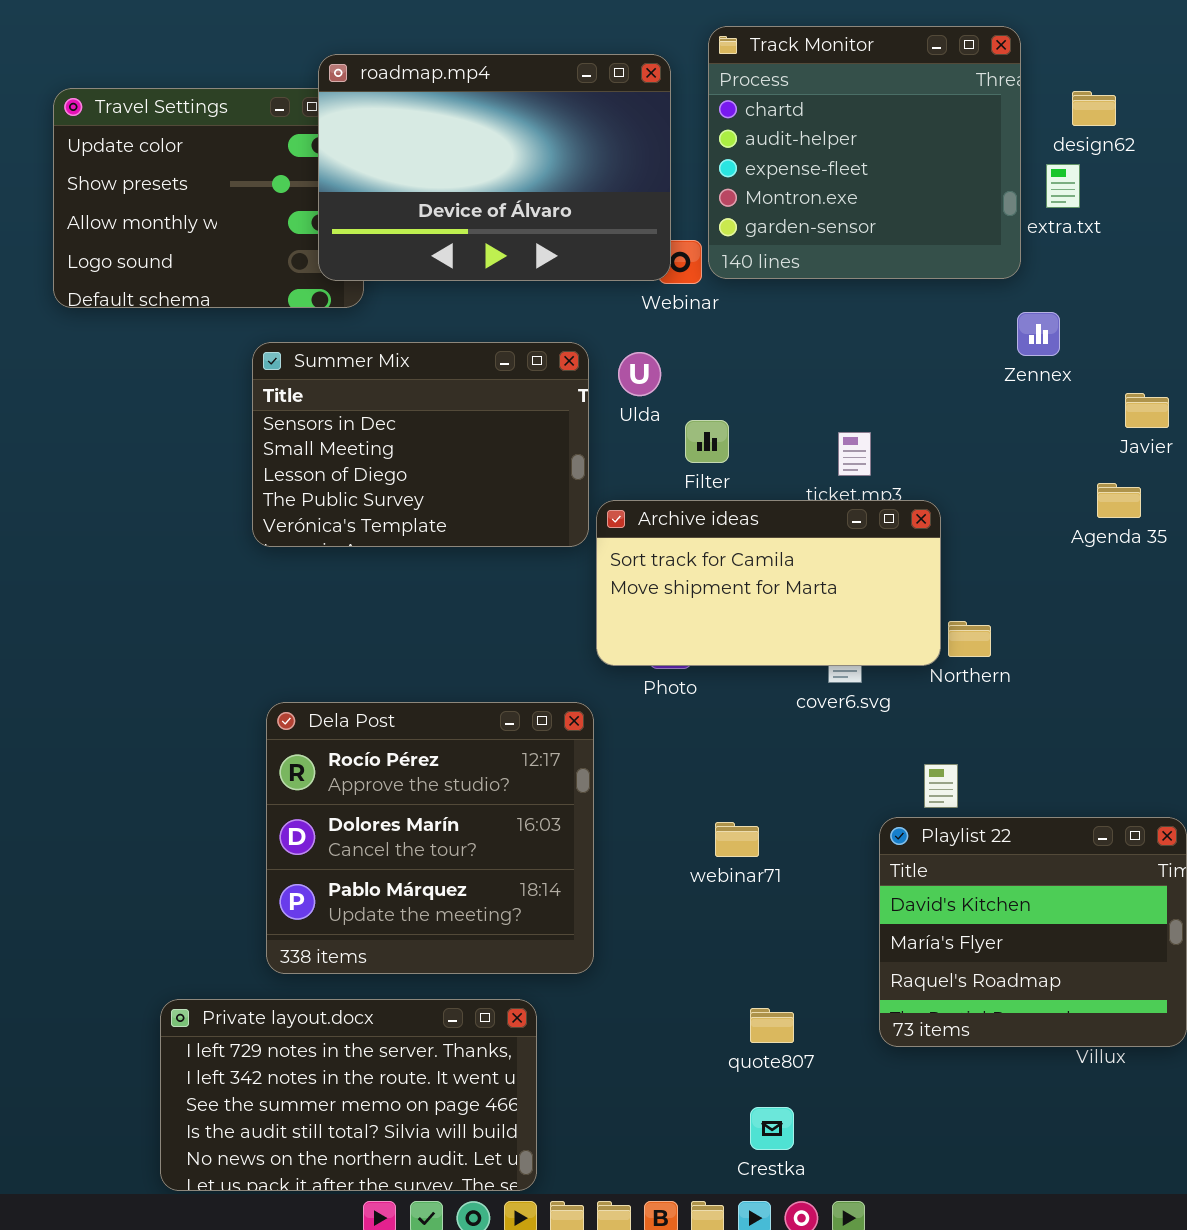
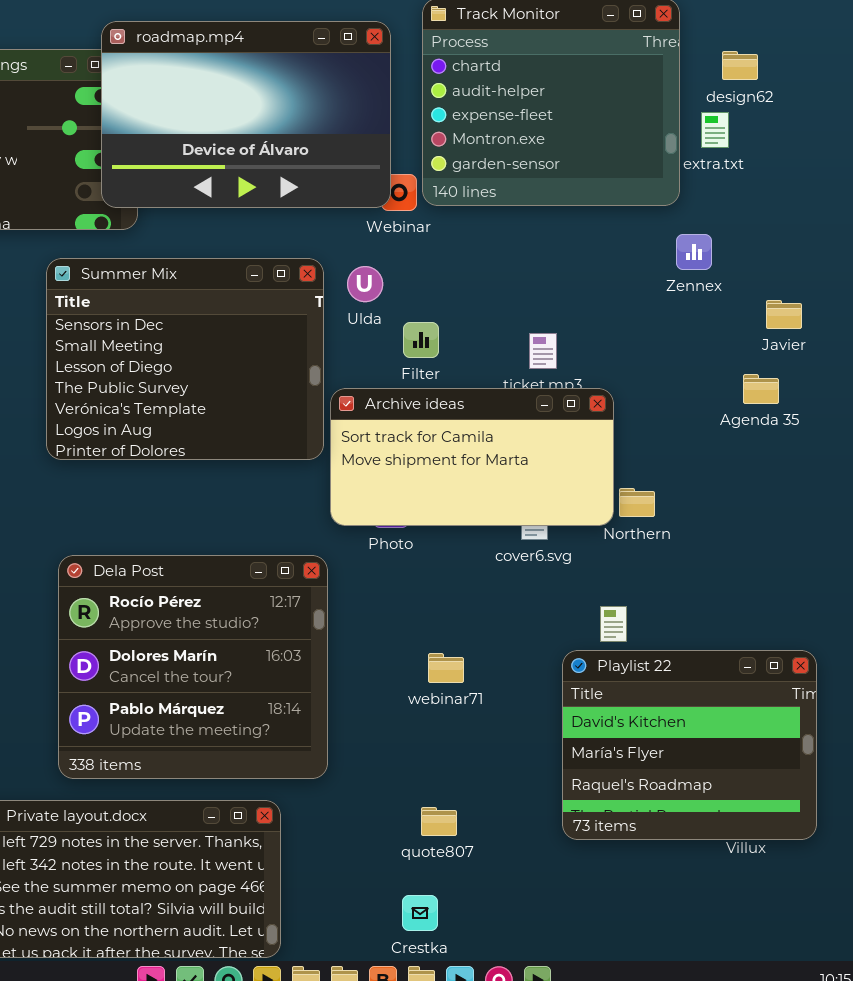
Summer Mix: [252,342,589,547] -> [46,258,324,460], resized
quote807: [750,1008,794,1043] -> [421,807,457,836], moved
Crestka: [750,1107,794,1150] -> [402,895,438,931], moved

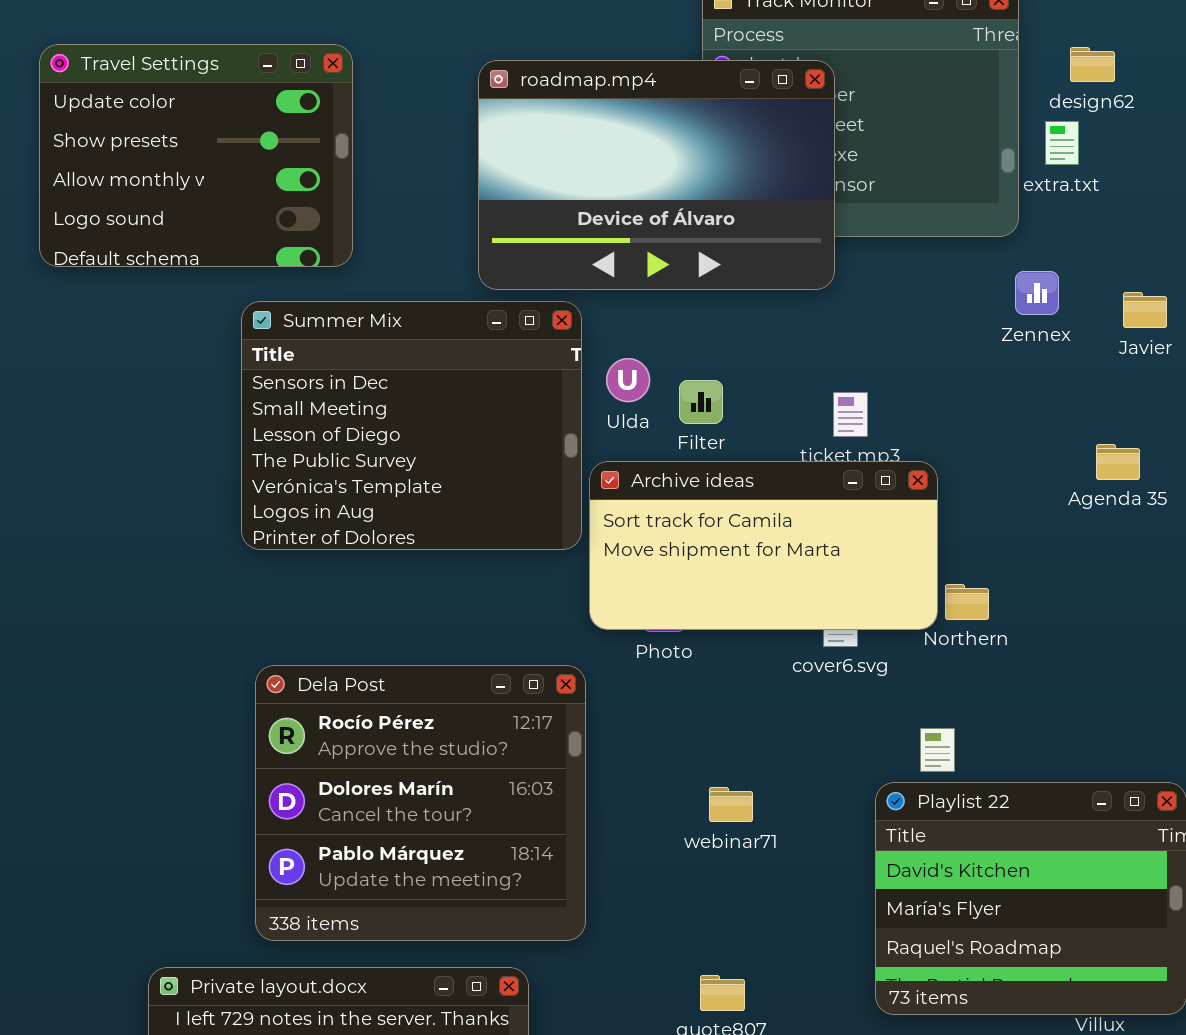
roadmap.mp4: [101,21,391,208] -> [478,60,835,290], moved
Ulda: [347,266,383,302] -> [606,358,650,402], moved
Javier: [766,300,802,329] -> [1123,292,1167,328], moved

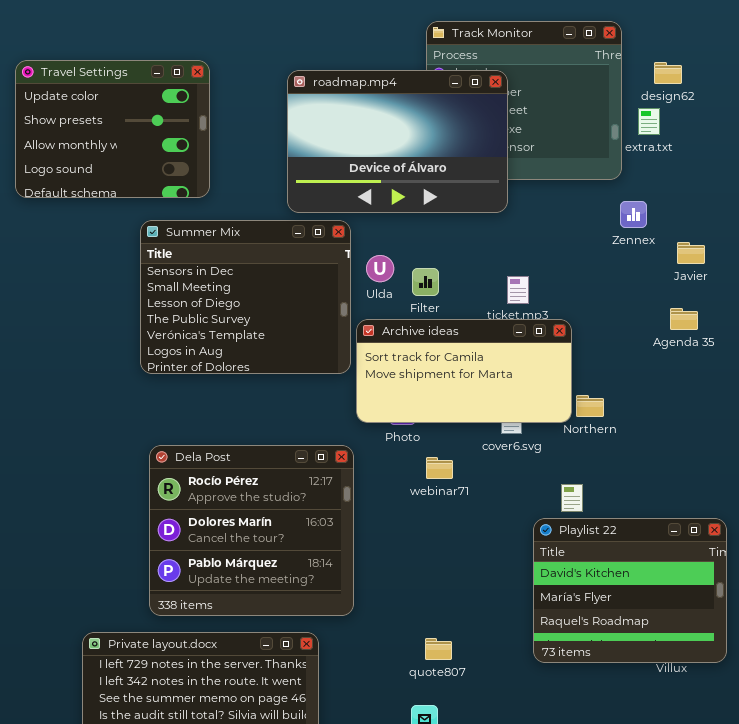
Javier: [1123,292,1167,328] -> [677,242,705,264], moved
webinar71: [709,787,753,822] -> [426,457,453,479], moved

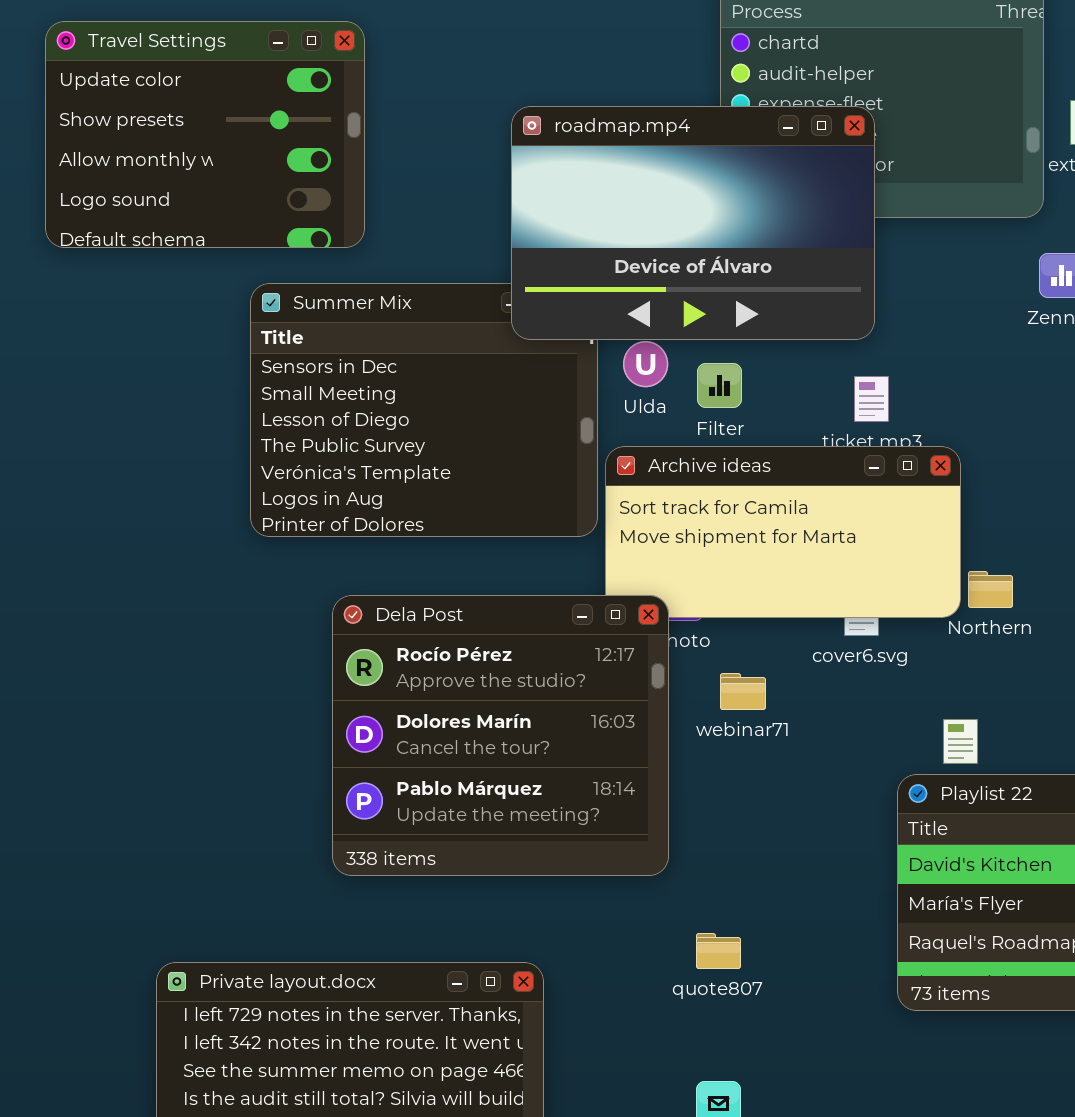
roadmap.mp4: [287,70,508,213] -> [511,106,875,340], moved
Dela Post: [149,445,354,616] -> [332,595,669,876], moved
quote807: [425,638,452,660] -> [696,933,741,969], moved

